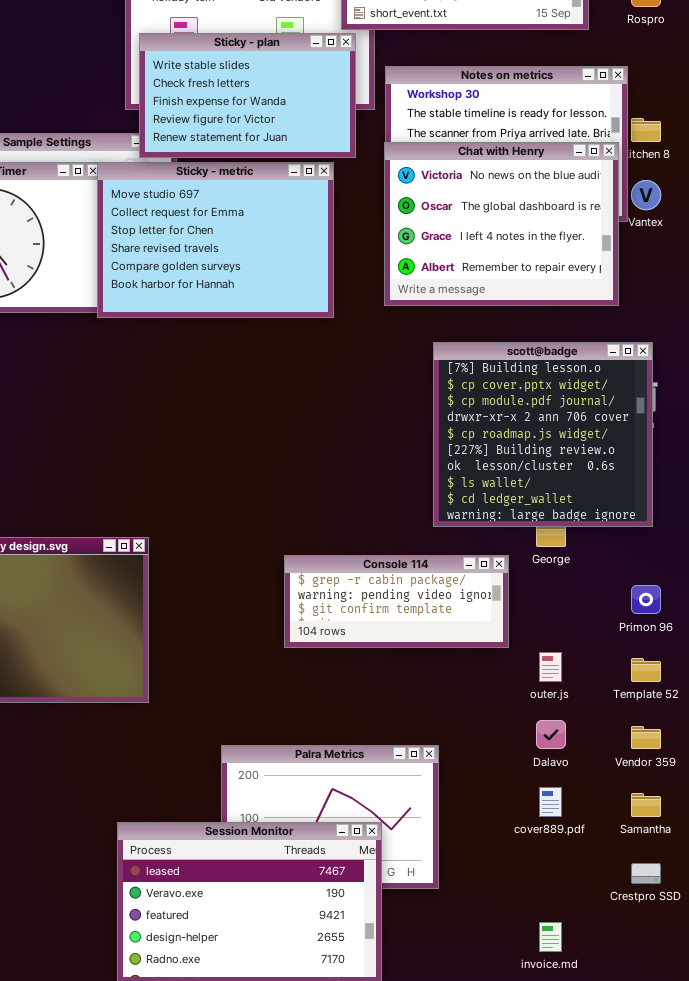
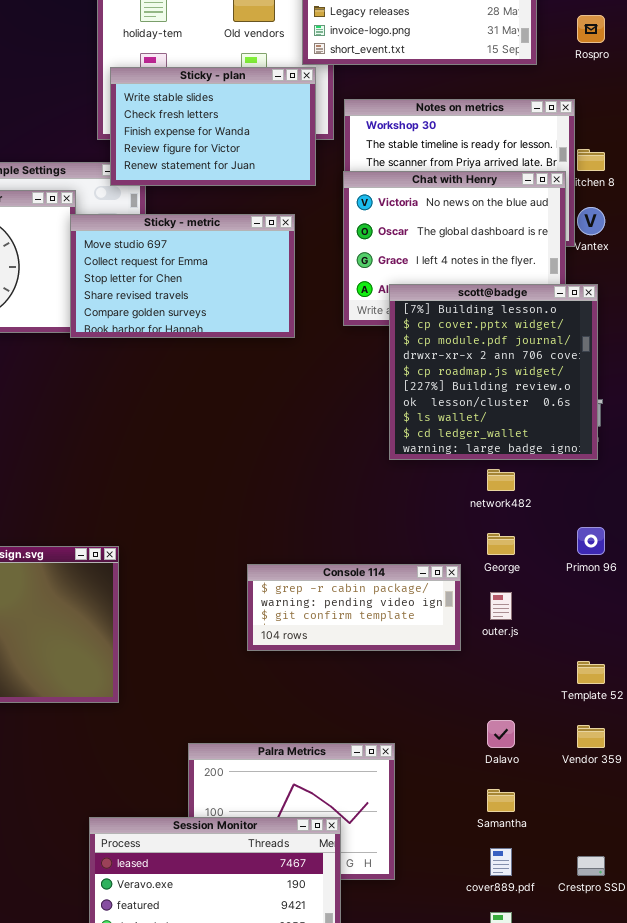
Sticky - metric: [97,162,334,318] -> [70,214,295,338], resized
scott@badge: [433,342,653,527] -> [389,284,598,460], moved
Primon 96: [631,585,661,614] -> [577,527,605,555], moved
outer.js: [539,652,562,682] -> [490,592,512,620], moved
cover889.pdf: [539,787,562,817] -> [490,848,512,876], moved
Samantha: [631,793,661,817] -> [487,789,515,812], moved

